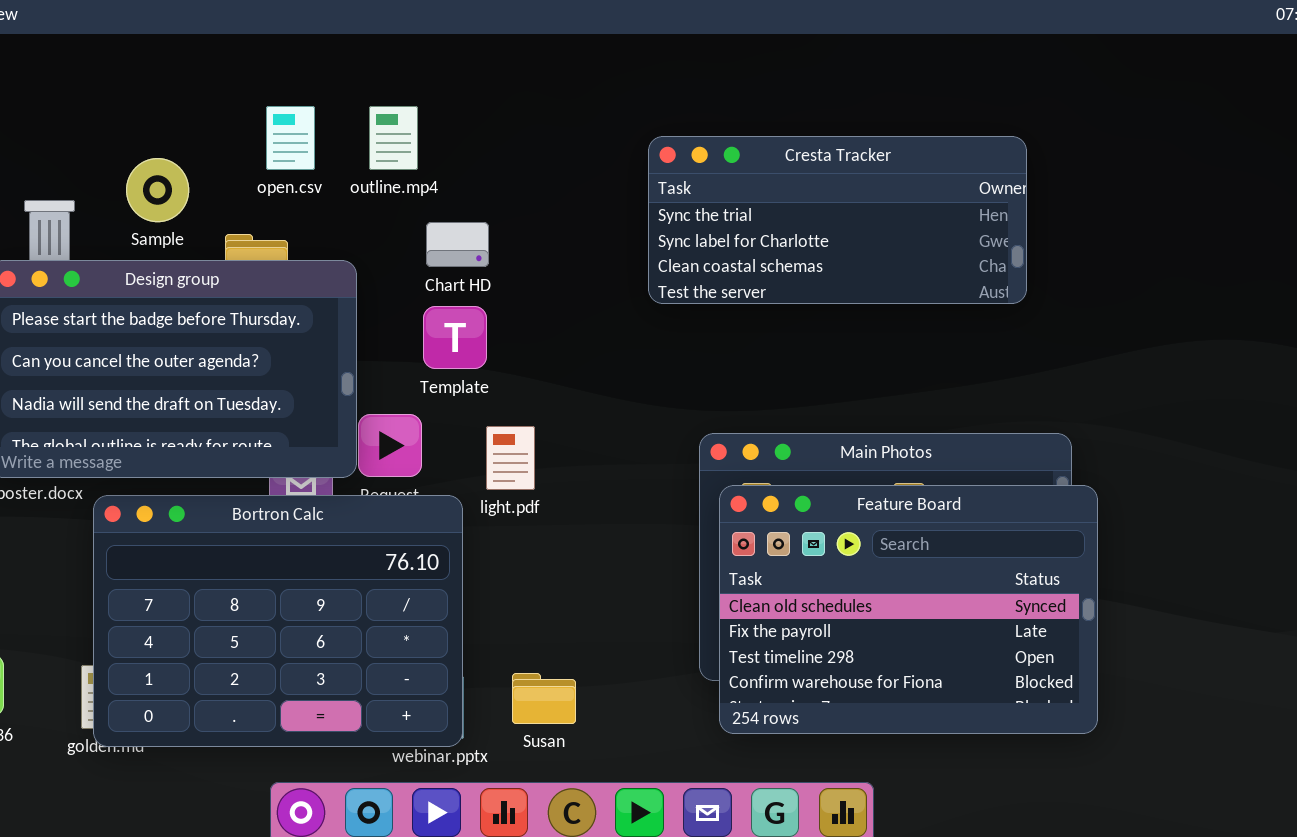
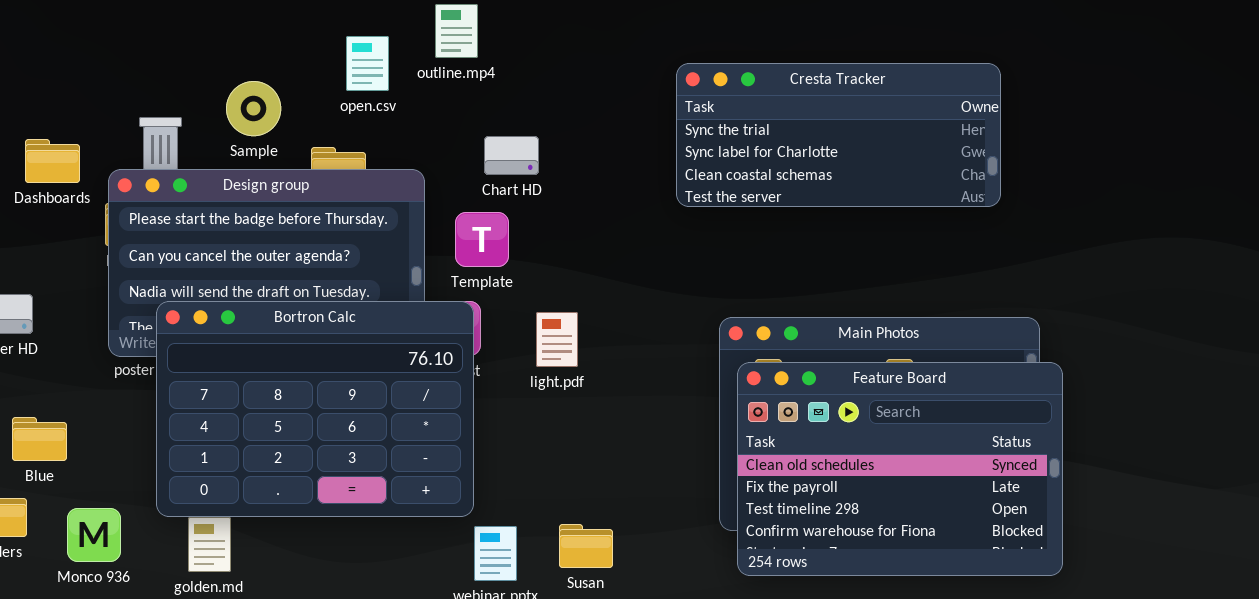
outline.mp4: [369,106,418,170] -> [435,4,478,58], moved
Template: [423,306,487,369] -> [455,212,509,267], moved
Bortron Calc: [93,495,463,747] -> [156,301,474,517], moved

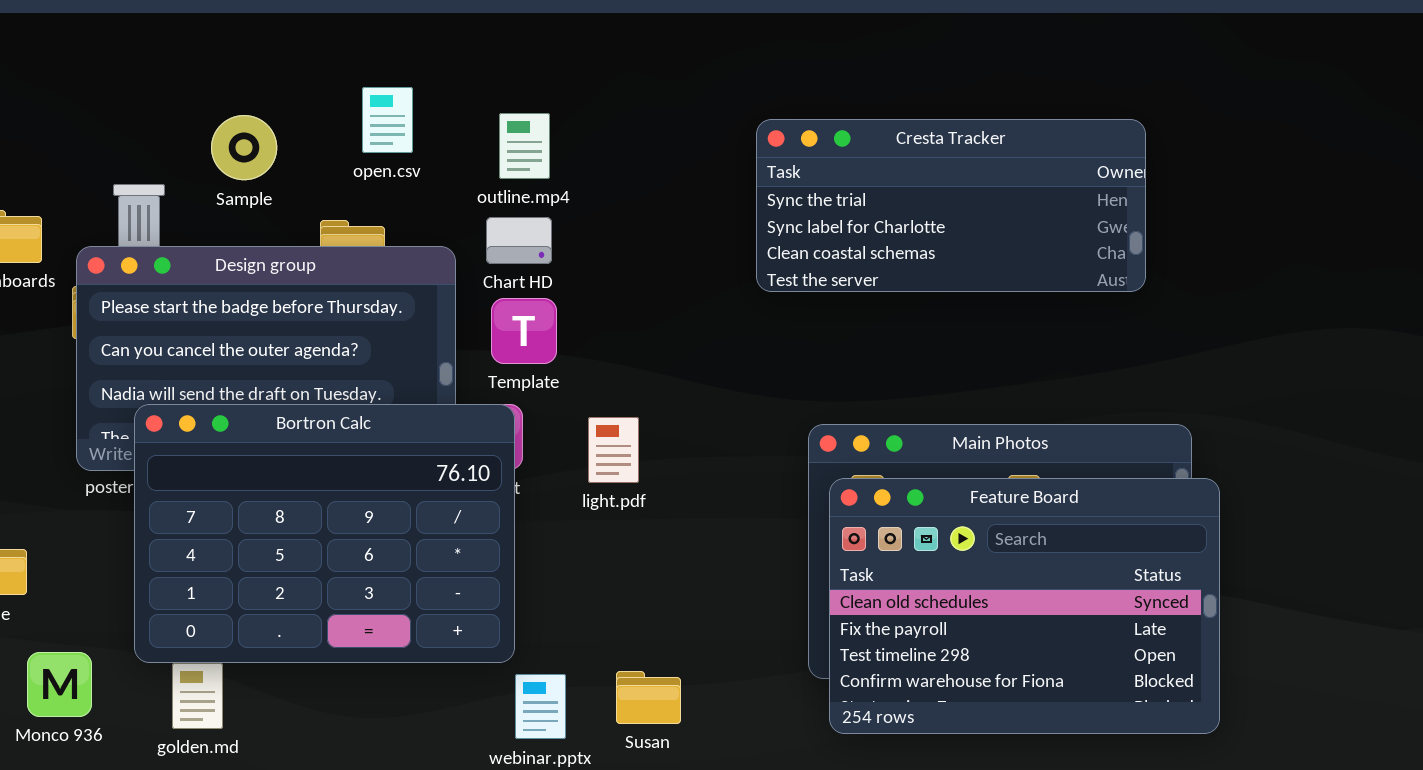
outline.mp4: [435,4,478,58] -> [499,113,550,179], moved
Sample: [226,81,281,136] -> [211,115,277,180], moved
Chart HD: [484,136,539,175] -> [486,217,552,264], moved

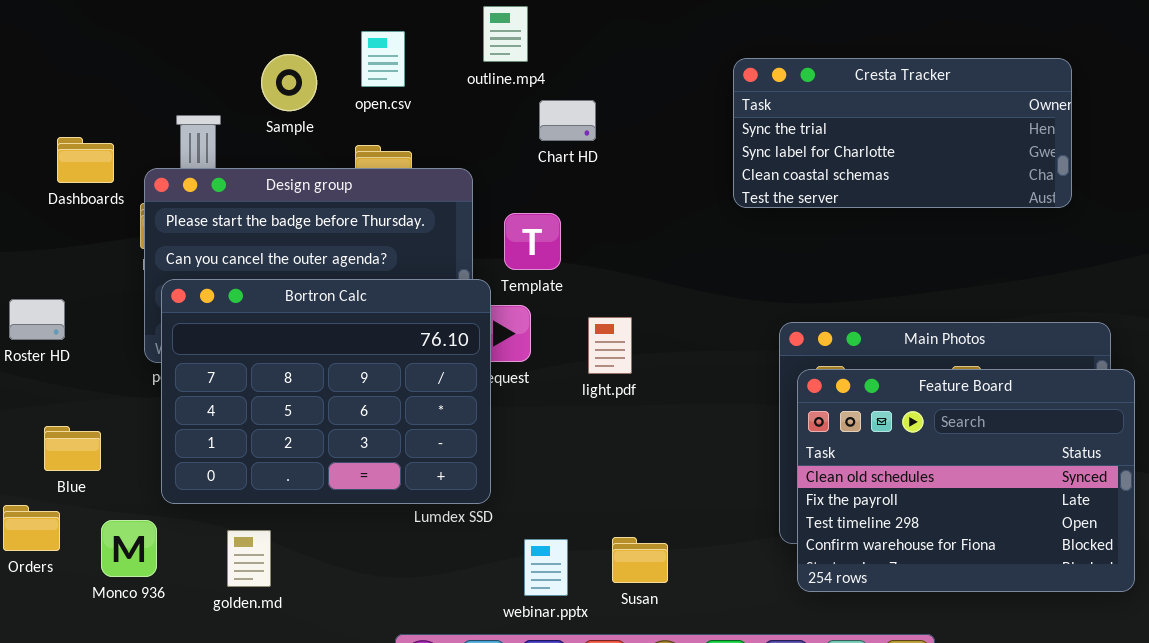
open.csv: [362,87,413,153] -> [361,31,405,87], moved
outline.mp4: [499,113,550,179] -> [483,6,528,62], moved
Chart HD: [486,217,552,264] -> [539,100,596,141], moved
Bortron Calc: [134,404,515,663] -> [161,279,491,504], moved

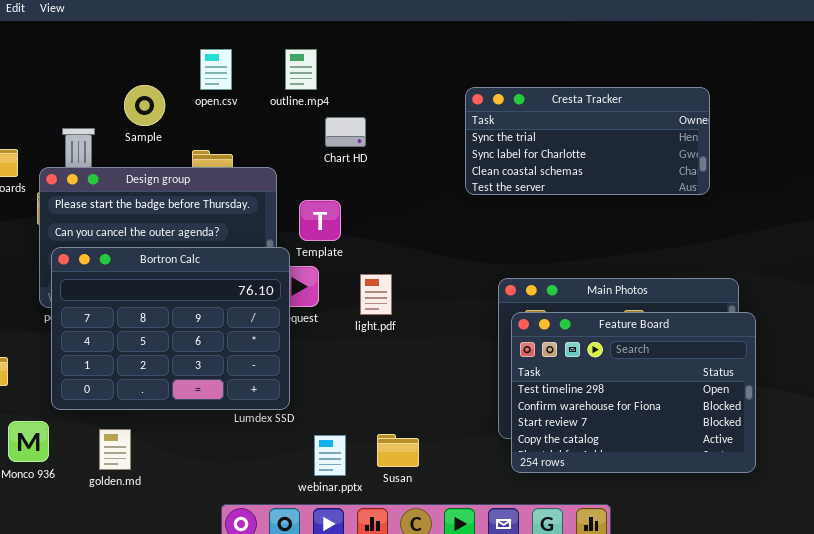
open.csv: [361,31,405,87] -> [200,49,232,90], moved
Feature Board: [797,369,1135,592] -> [511,312,756,473], scrolled down 2 rows

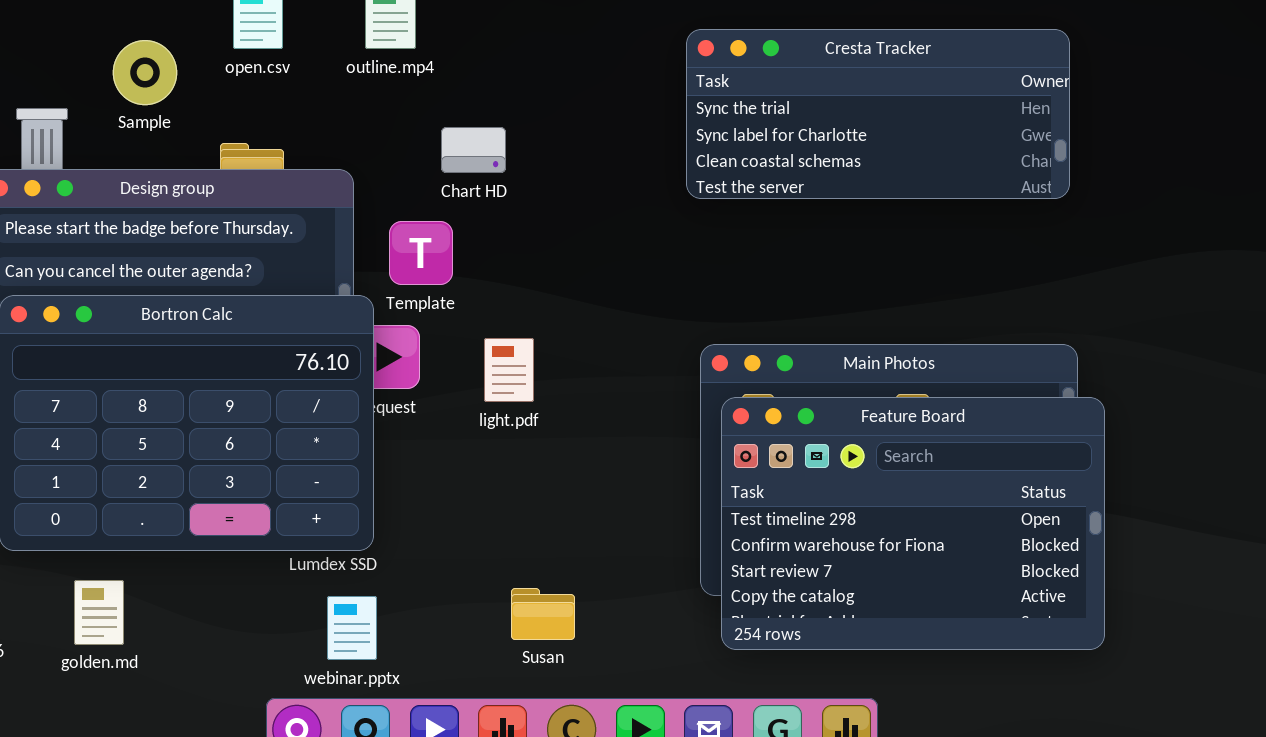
Cresta Tracker: [465,87,710,195] -> [686,29,1070,199], moved
Chart HD: [325,117,366,147] -> [441,127,506,173], moved
webinar.pptx: [314,435,346,476] -> [327,596,377,660], moved

